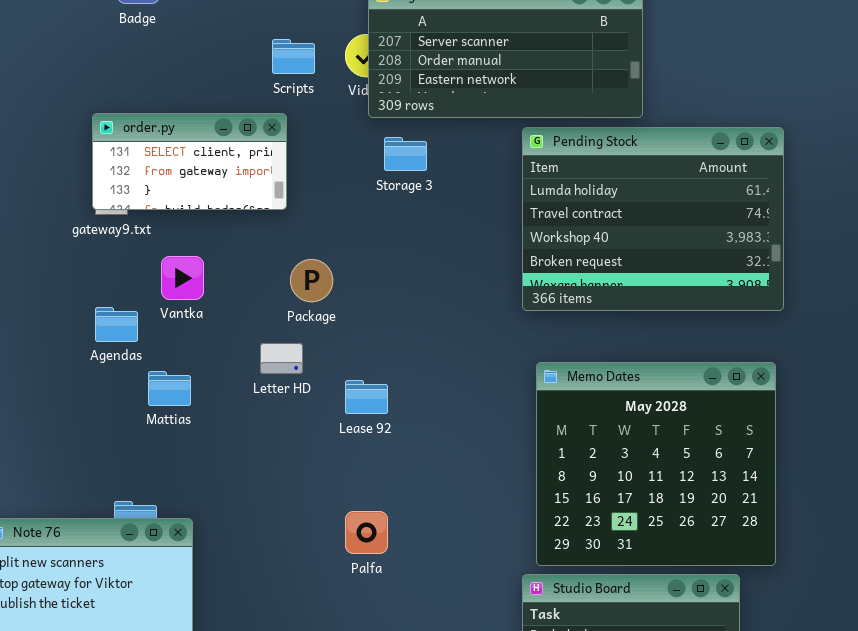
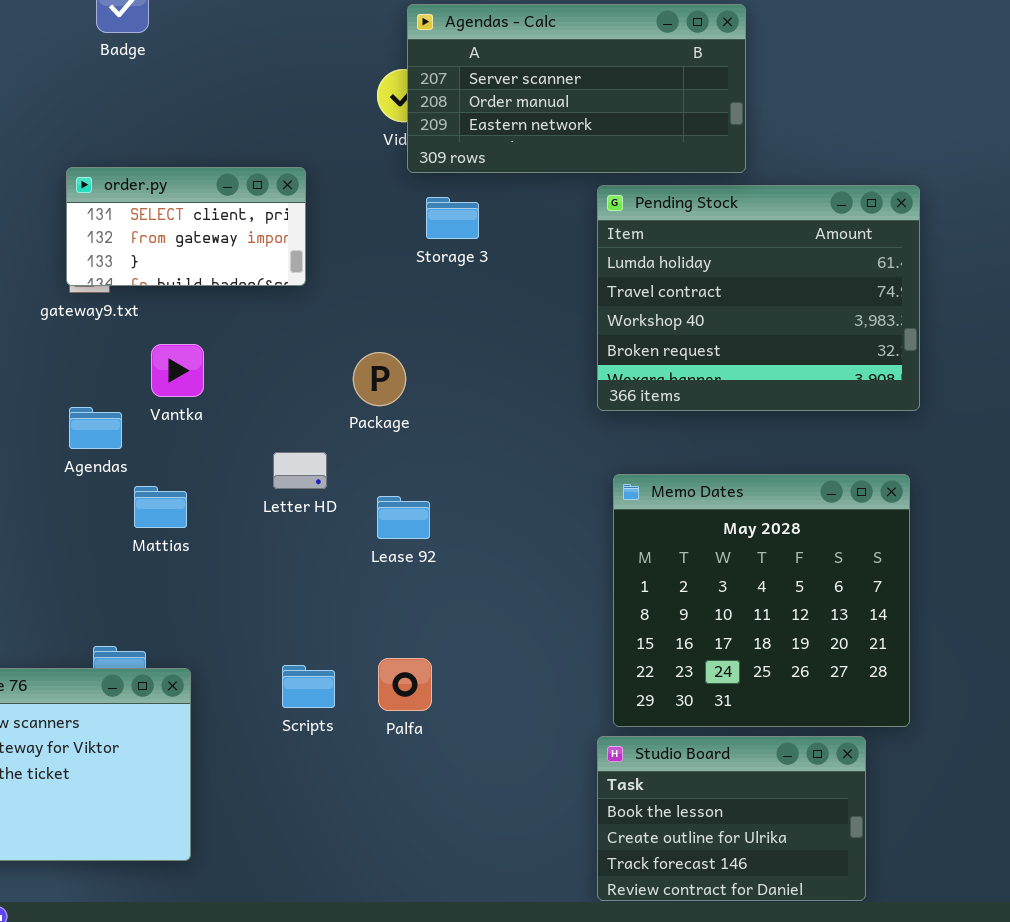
Scripts: [272,39,315,74] -> [282,665,335,708], moved
Package: [290,259,333,302] -> [353,352,406,406], moved

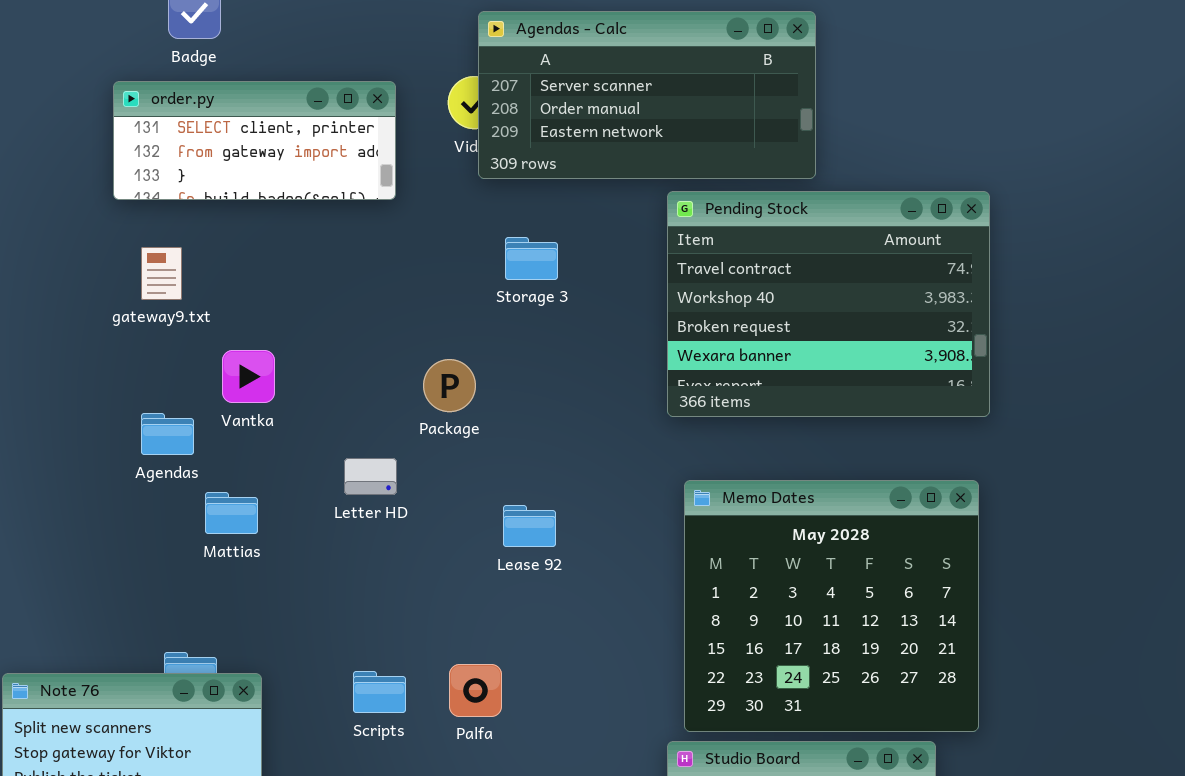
order.py: [66,167,306,286] -> [113,81,396,200], moved, resized
Pending Stock: [597,185,920,411] -> [667,191,990,417], scrolled down 1 row
Storage 3: [426,197,479,239] -> [505,237,558,280], moved
Lease 92: [377,496,430,539] -> [503,505,556,547], moved

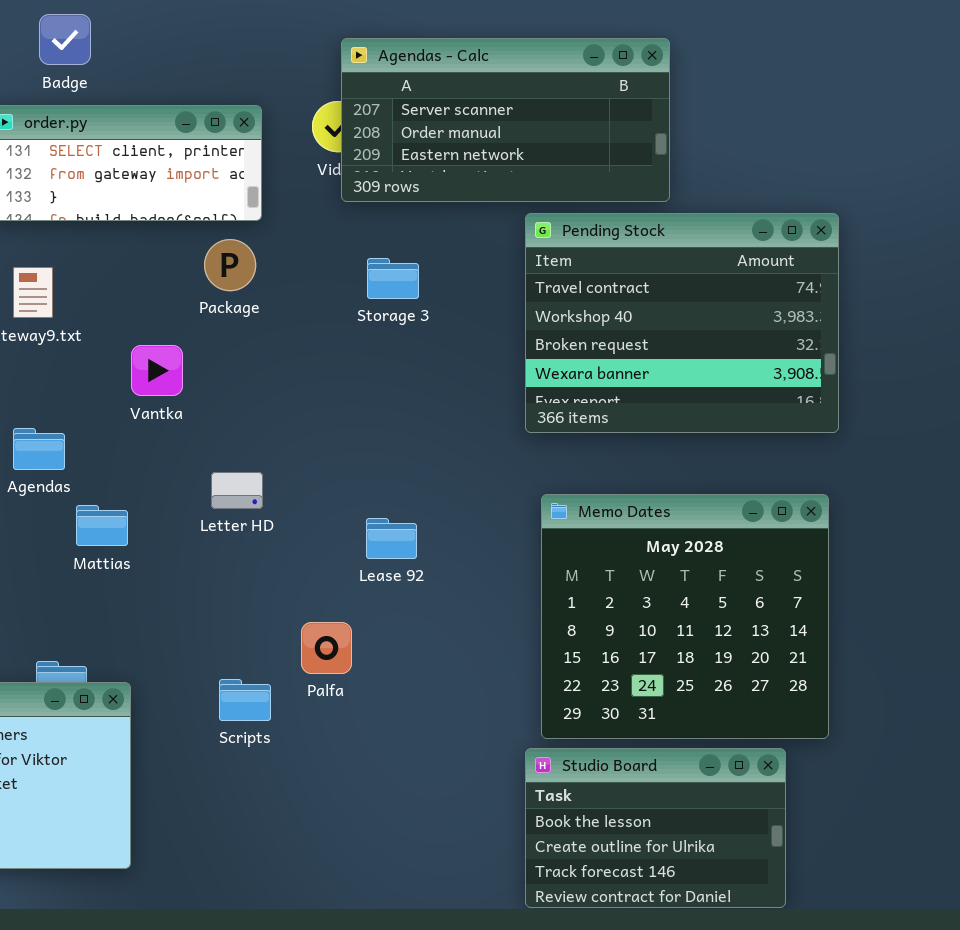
Vantka: [222,350,275,403] -> [131,345,183,396], moved
Package: [423,359,476,412] -> [204,239,256,291], moved
Palfa: [449,664,502,717] -> [301,622,352,674], moved

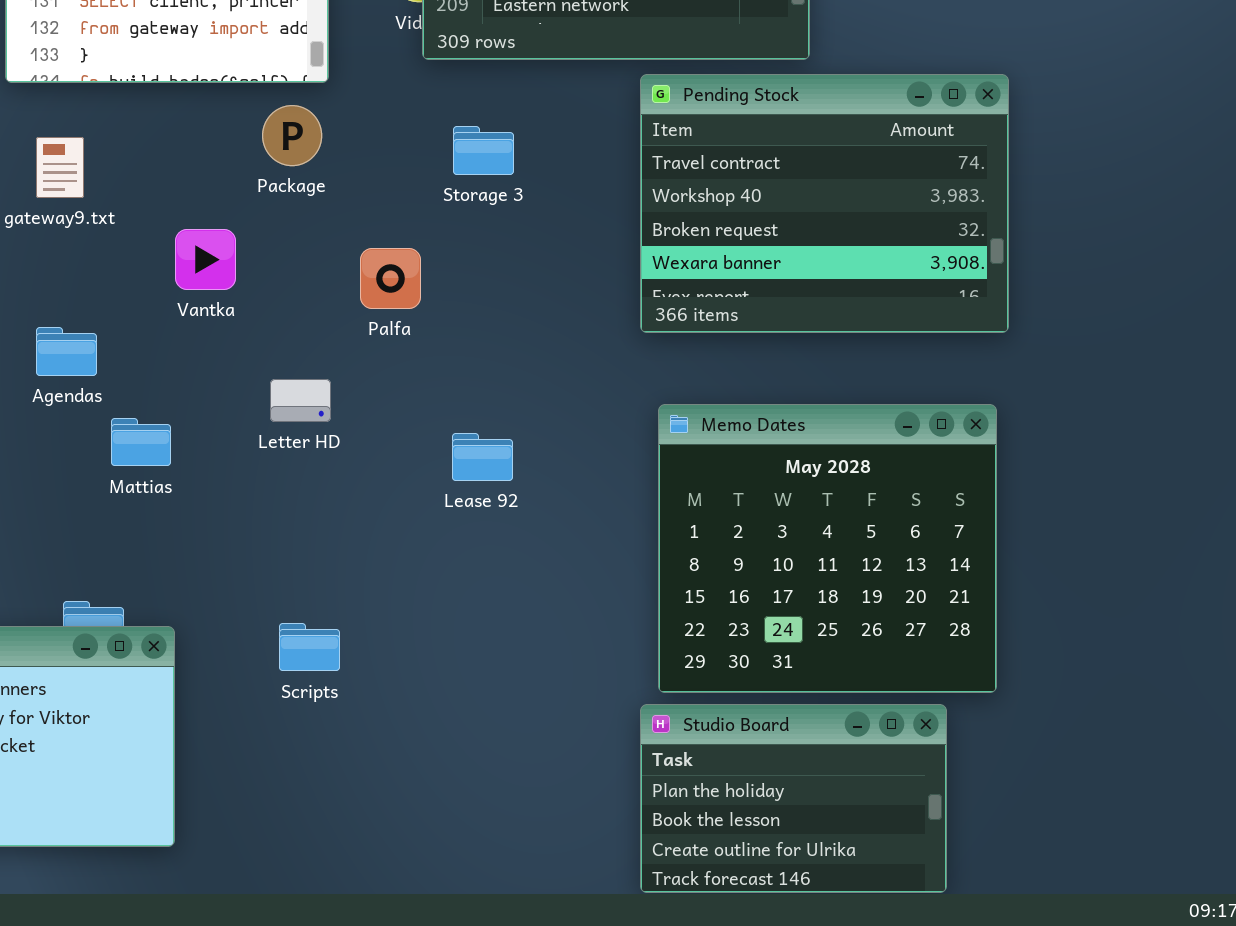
Palfa: [301,622,352,674] -> [360,248,421,309], moved
Studio Board: [525,748,786,908] -> [640,704,947,893], scrolled up 1 row

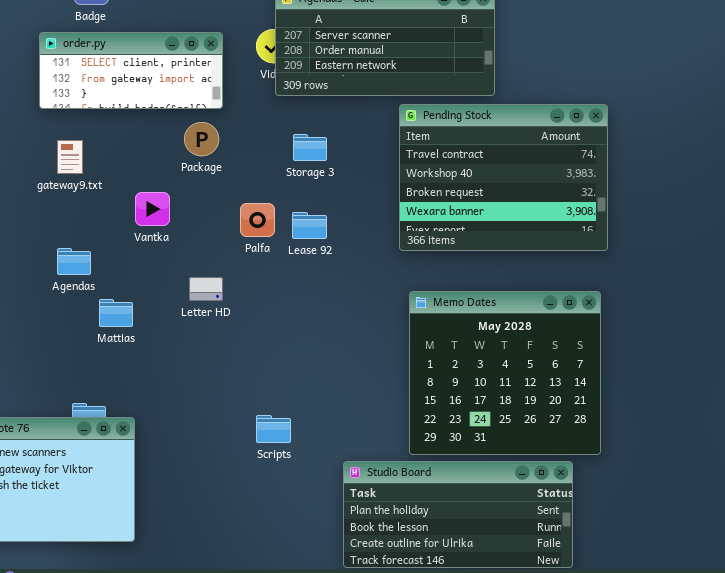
Lease 92: [452,433,513,481] -> [292,212,327,239], moved
Scripts: [279,623,340,671] -> [256,415,291,443], moved
Studio Board: [640,704,947,893] -> [343,461,573,568], resized

